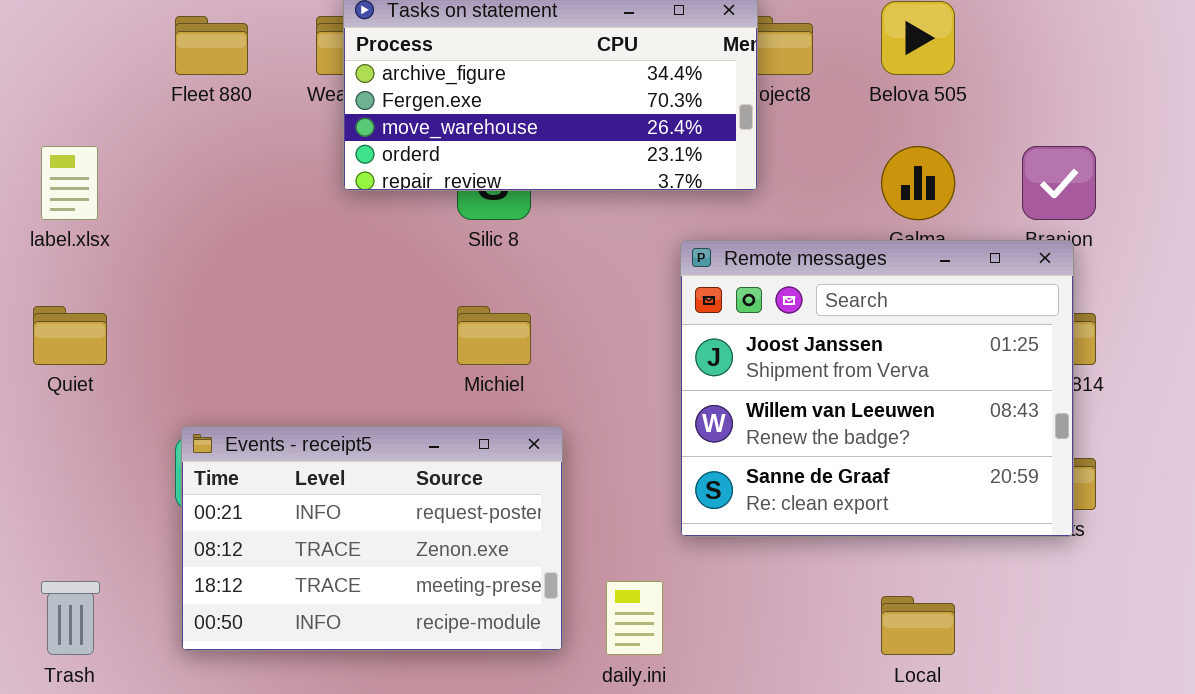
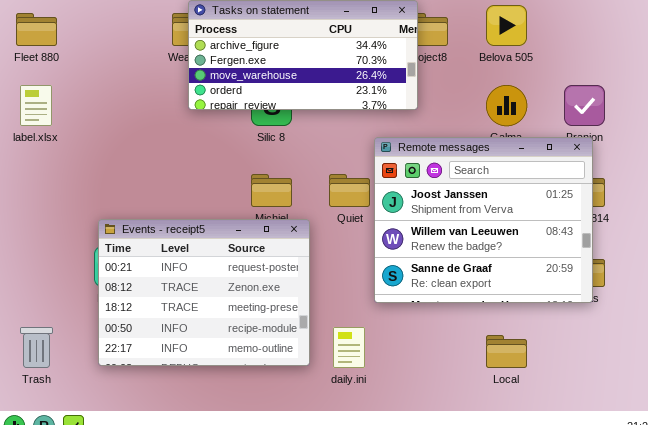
Fleet 880: [175,16,248,75] -> [16,13,57,46], moved
Quiet: [33,306,107,365] -> [329,174,370,207], moved
Events - receipt5: [181,426,563,651] -> [98,219,310,366], resized

